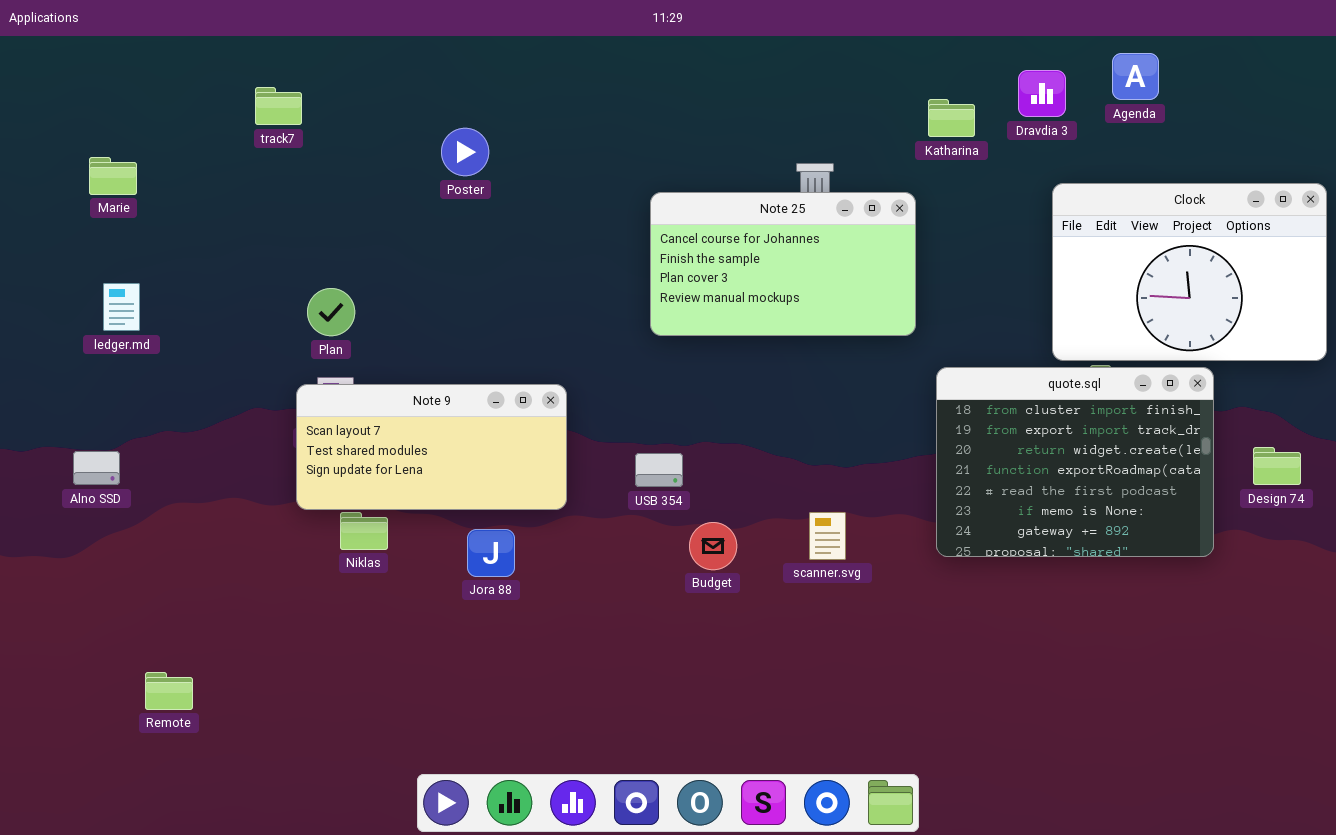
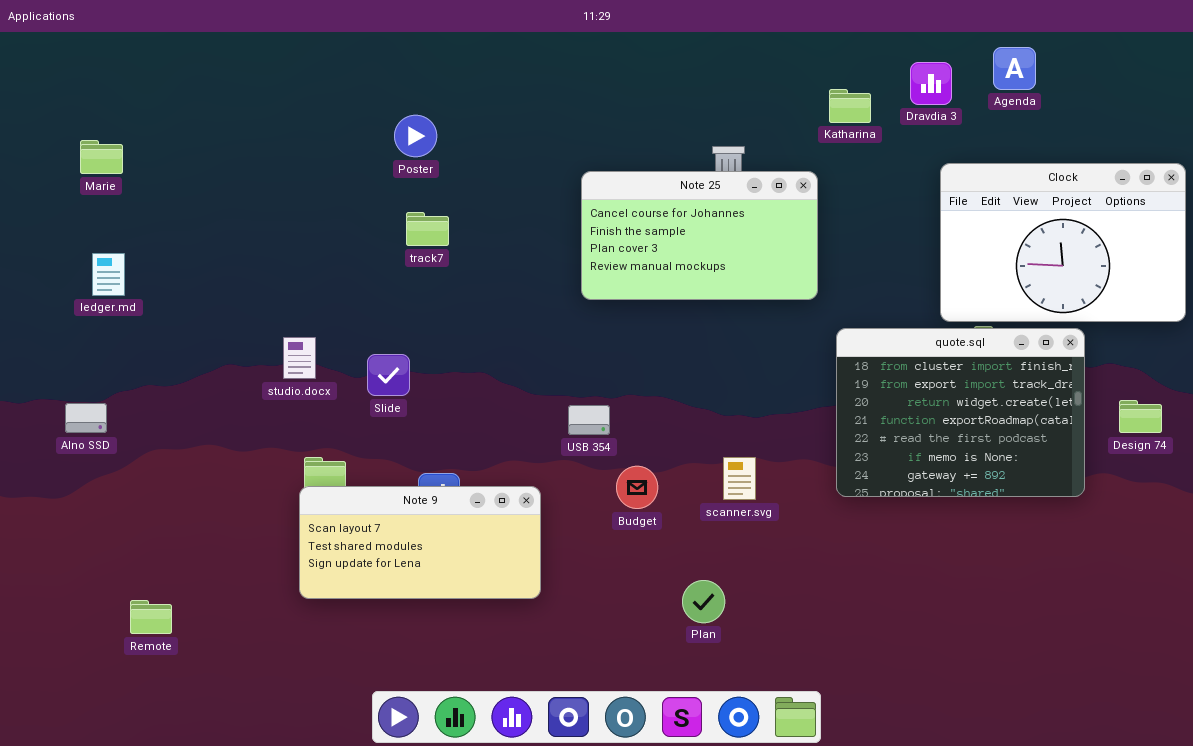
track7: [255,87,302,125] -> [406,212,449,246], moved
Plan: [307,288,355,336] -> [682,580,725,623], moved
Note 9: [296,384,567,510] -> [299,486,541,599], moved

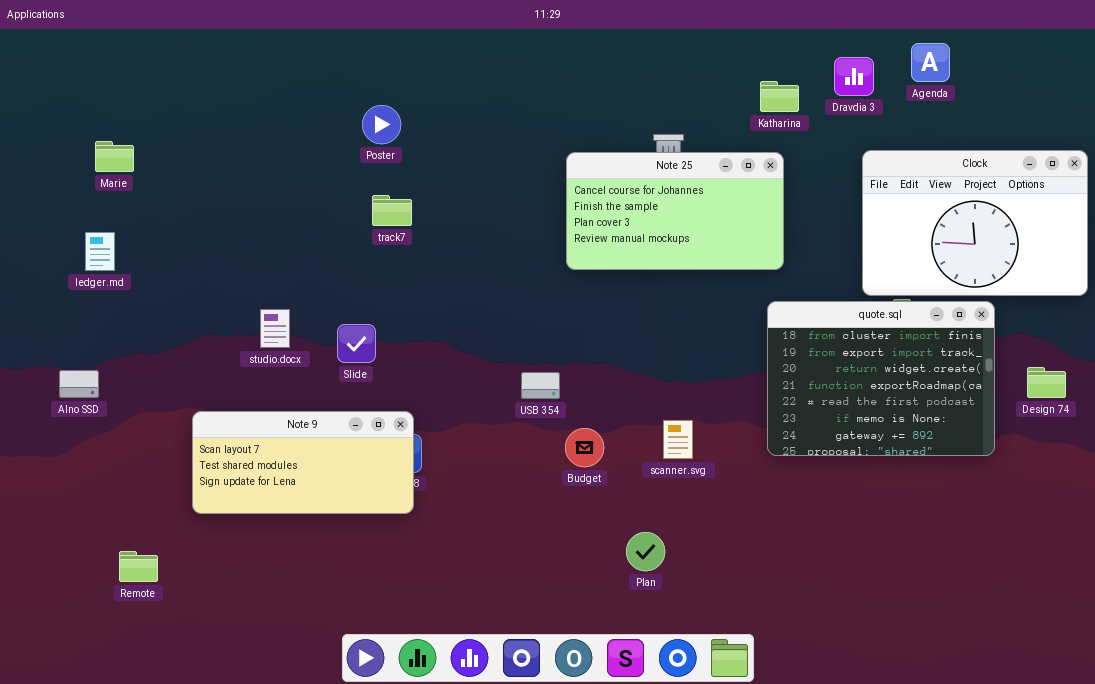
Marie: [80,140,123,174] -> [95,141,134,172], moved
Note 25: [581,171,818,300] -> [566,152,784,270], moved
Note 9: [299,486,541,599] -> [192,411,414,514], moved

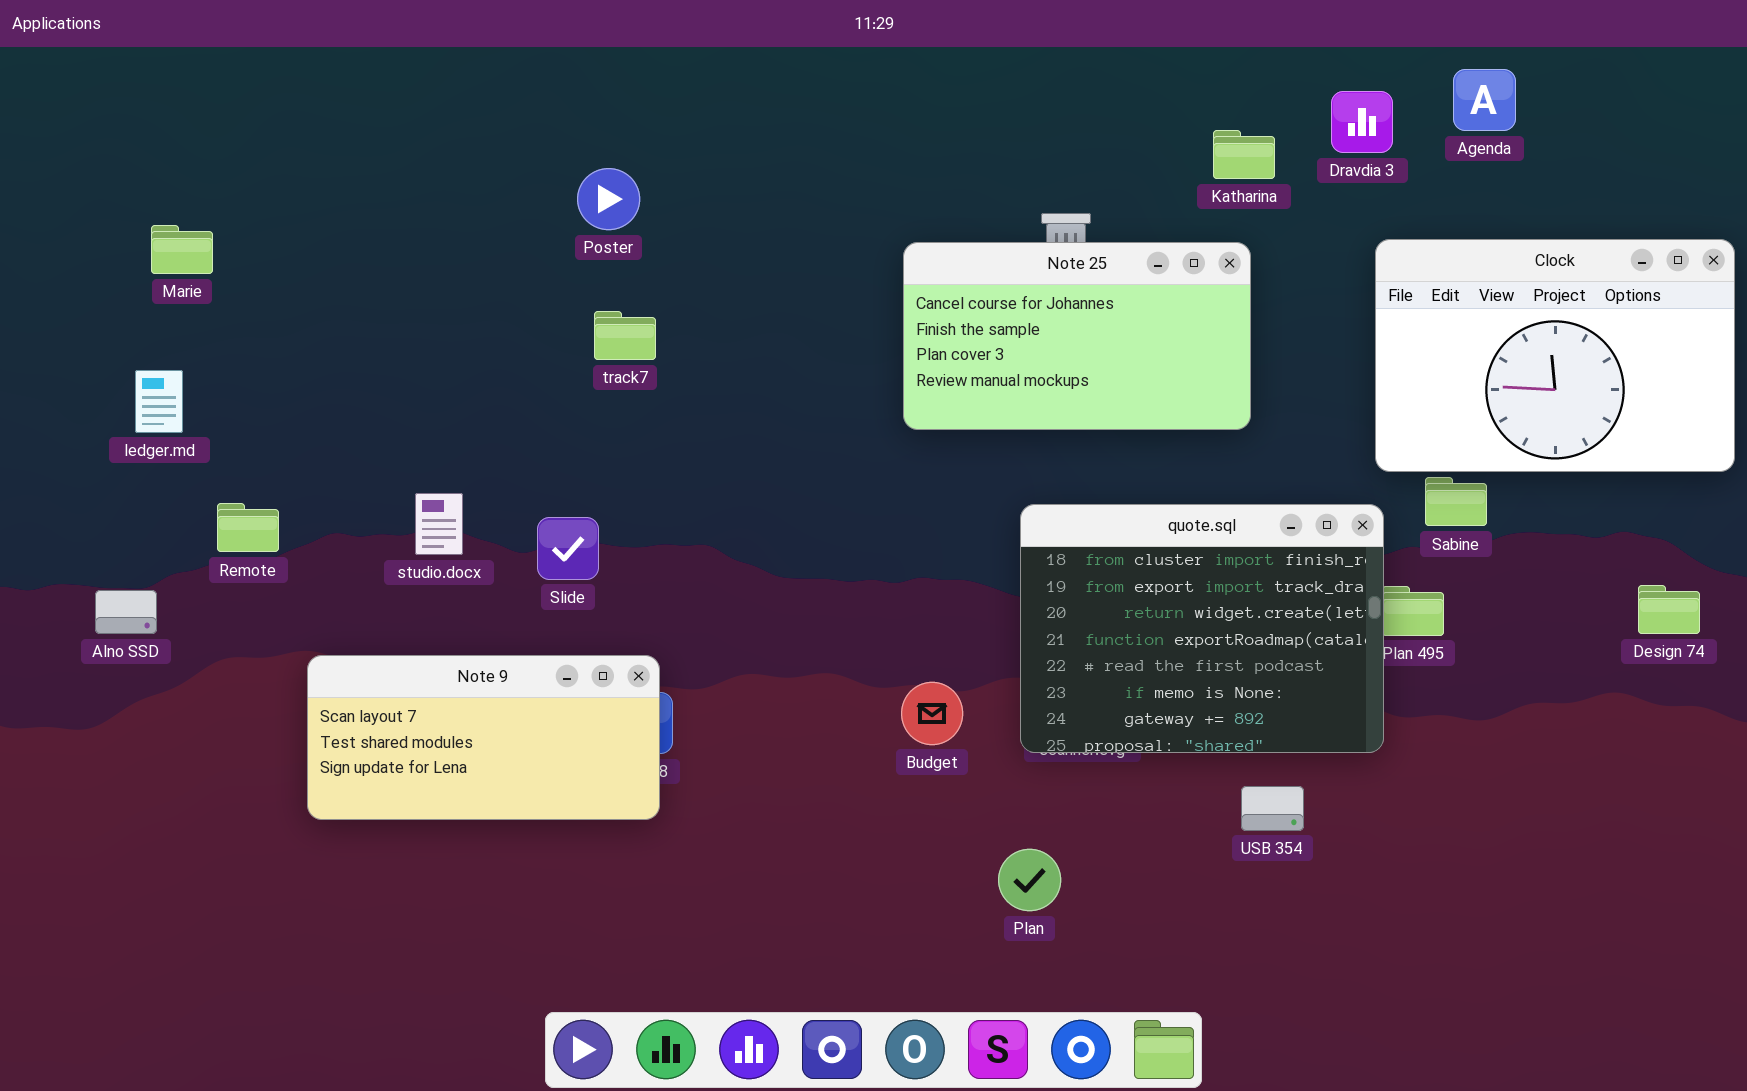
quote.sql: [767,301,995,456] -> [1020,504,1384,753], moved
USB 354: [521,372,560,399] -> [1241,786,1304,831], moved
Remote: [119,551,158,582] -> [217,503,279,552], moved

